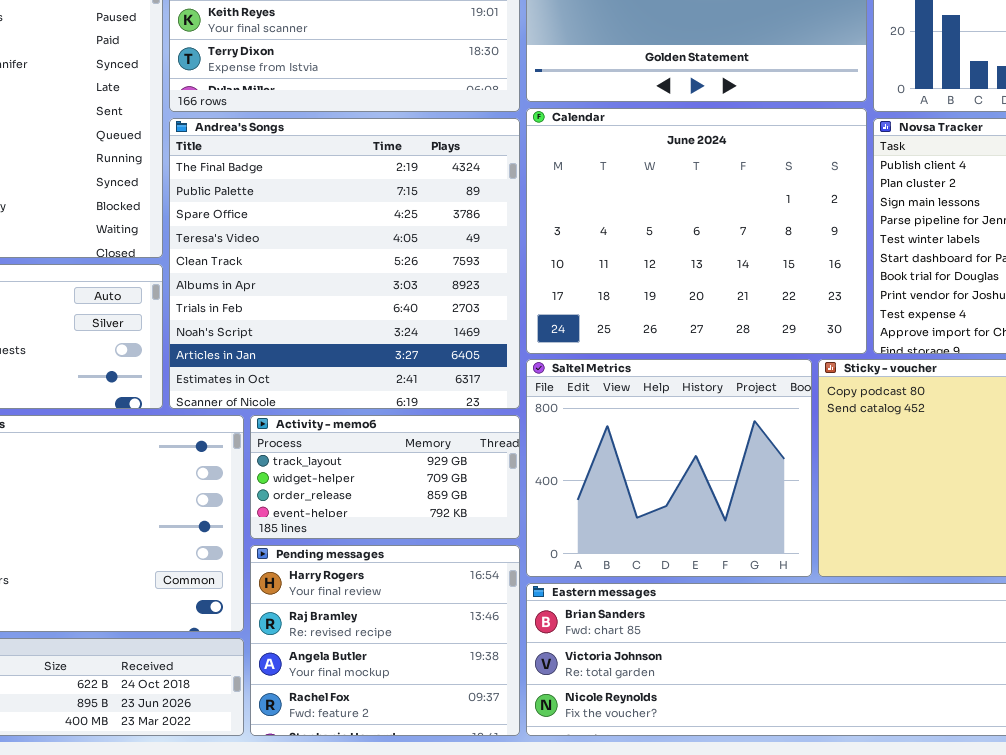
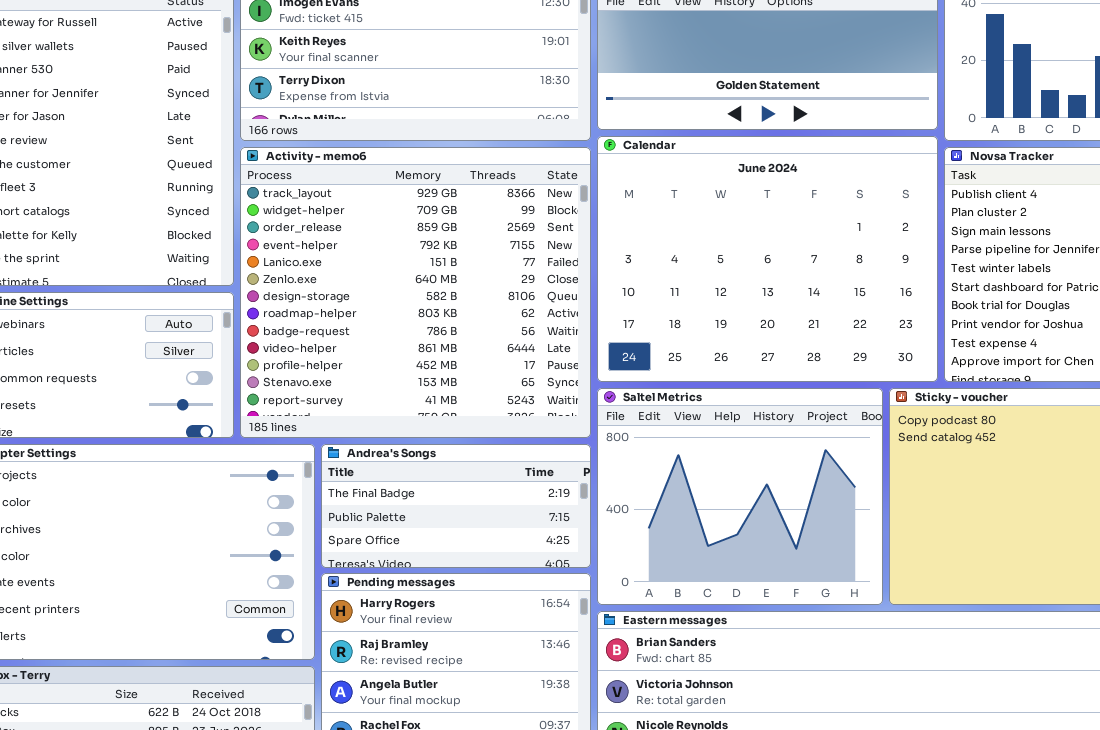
Andrea's Songs: [169,118,520,409] -> [321,444,591,568], moved, resized
Activity - memo6: [250,415,520,539] -> [240,147,591,438], moved, resized

